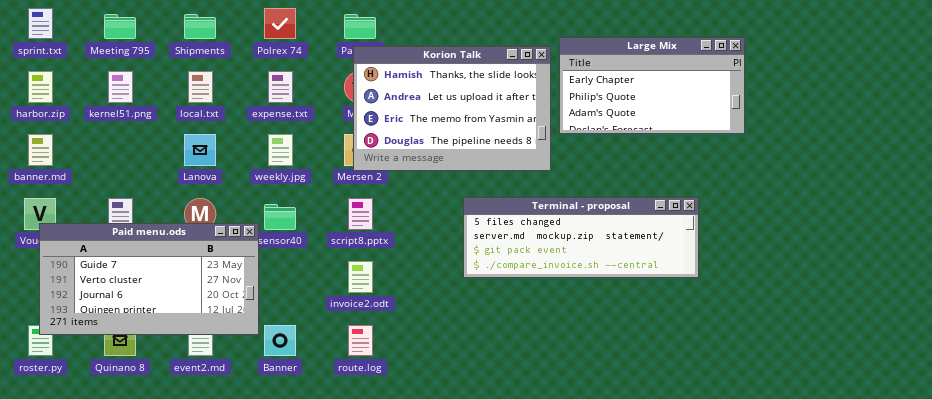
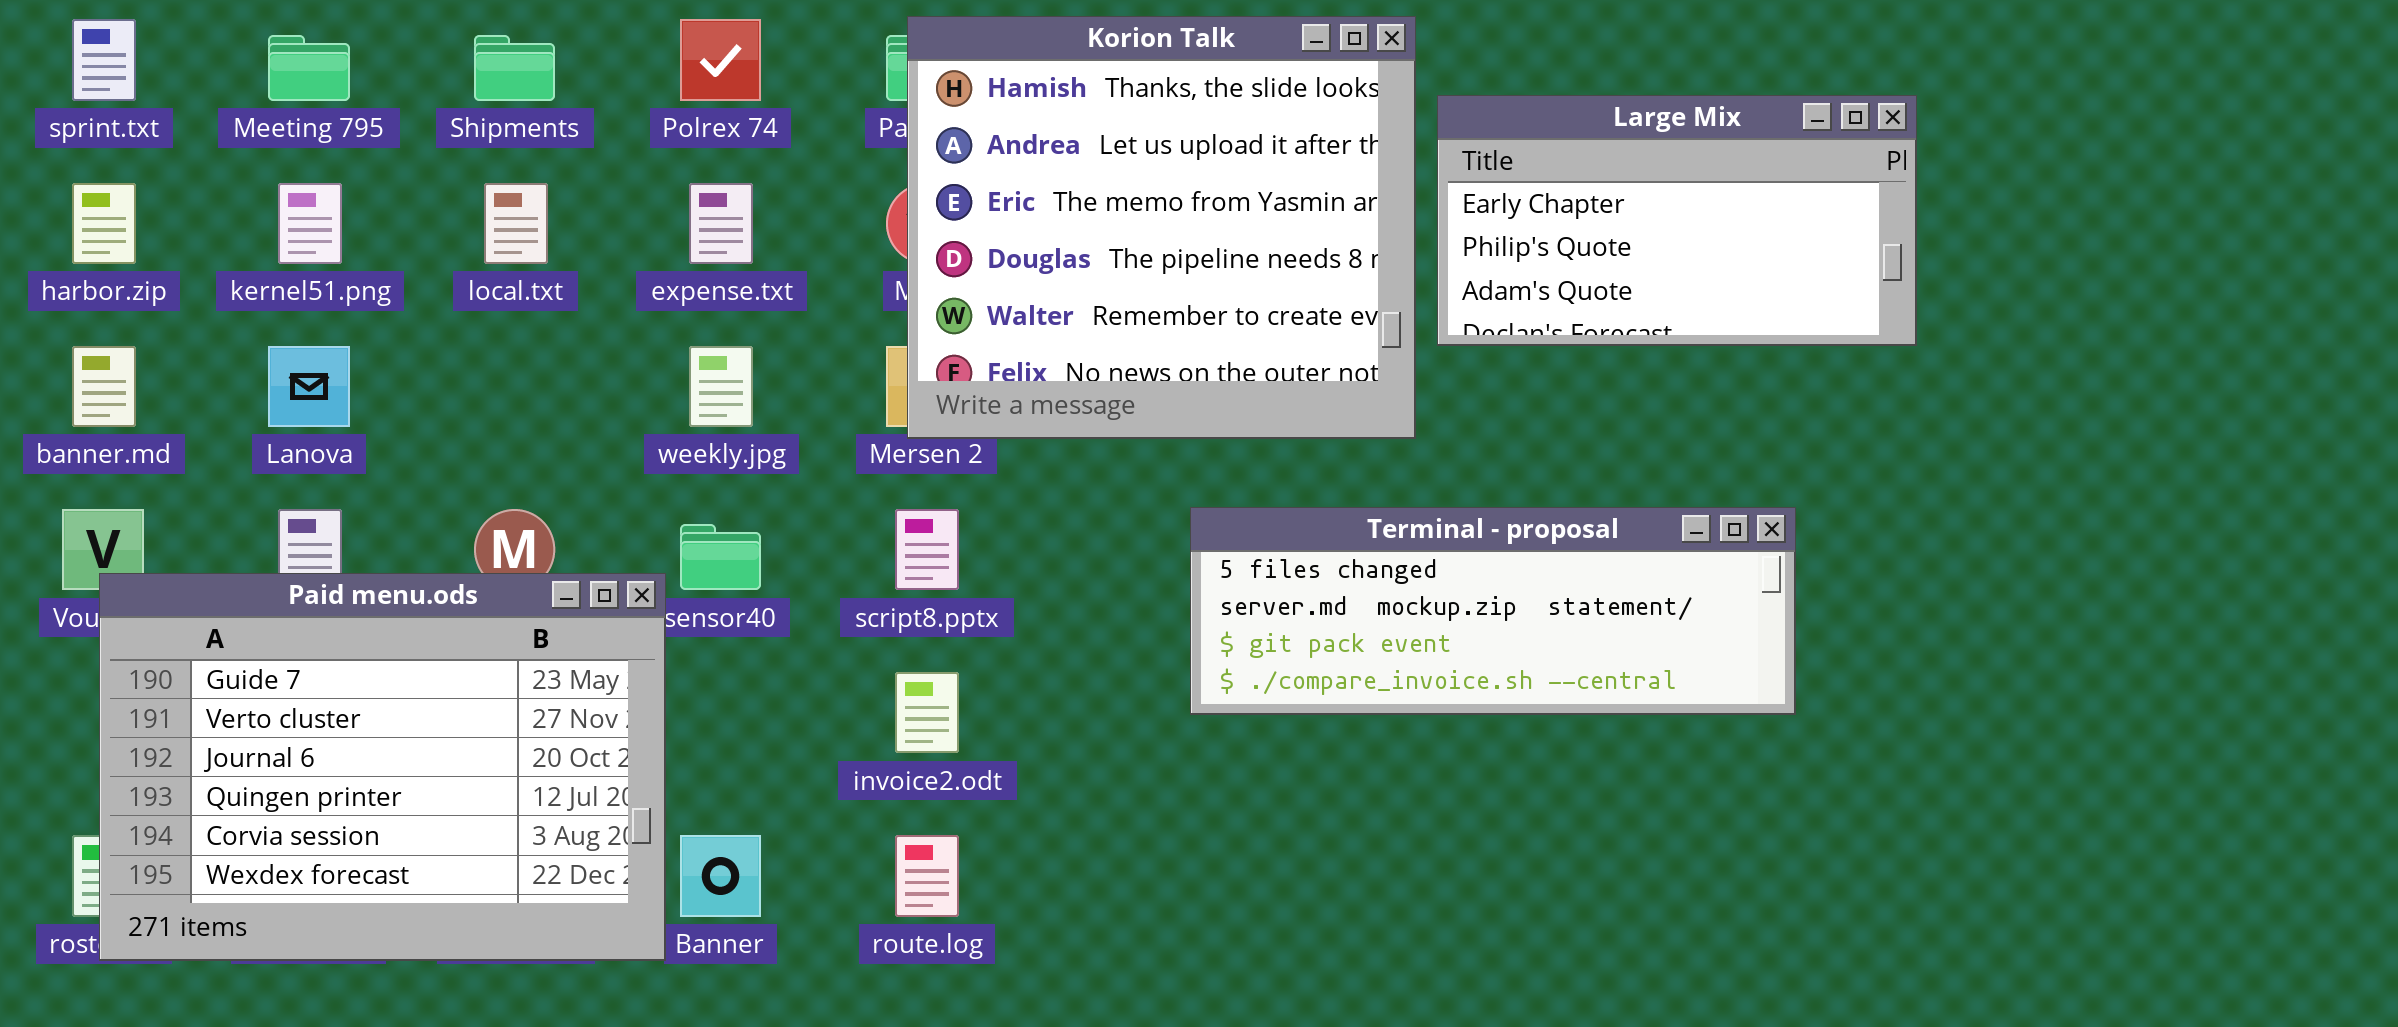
Korion Talk: [353,46,551,171] -> [907,16,1416,439], resized
Lanova: [184,134,216,166] -> [268,346,350,427], moved
Paid menu.ods: [39,223,259,335] -> [99,573,666,961], resized

